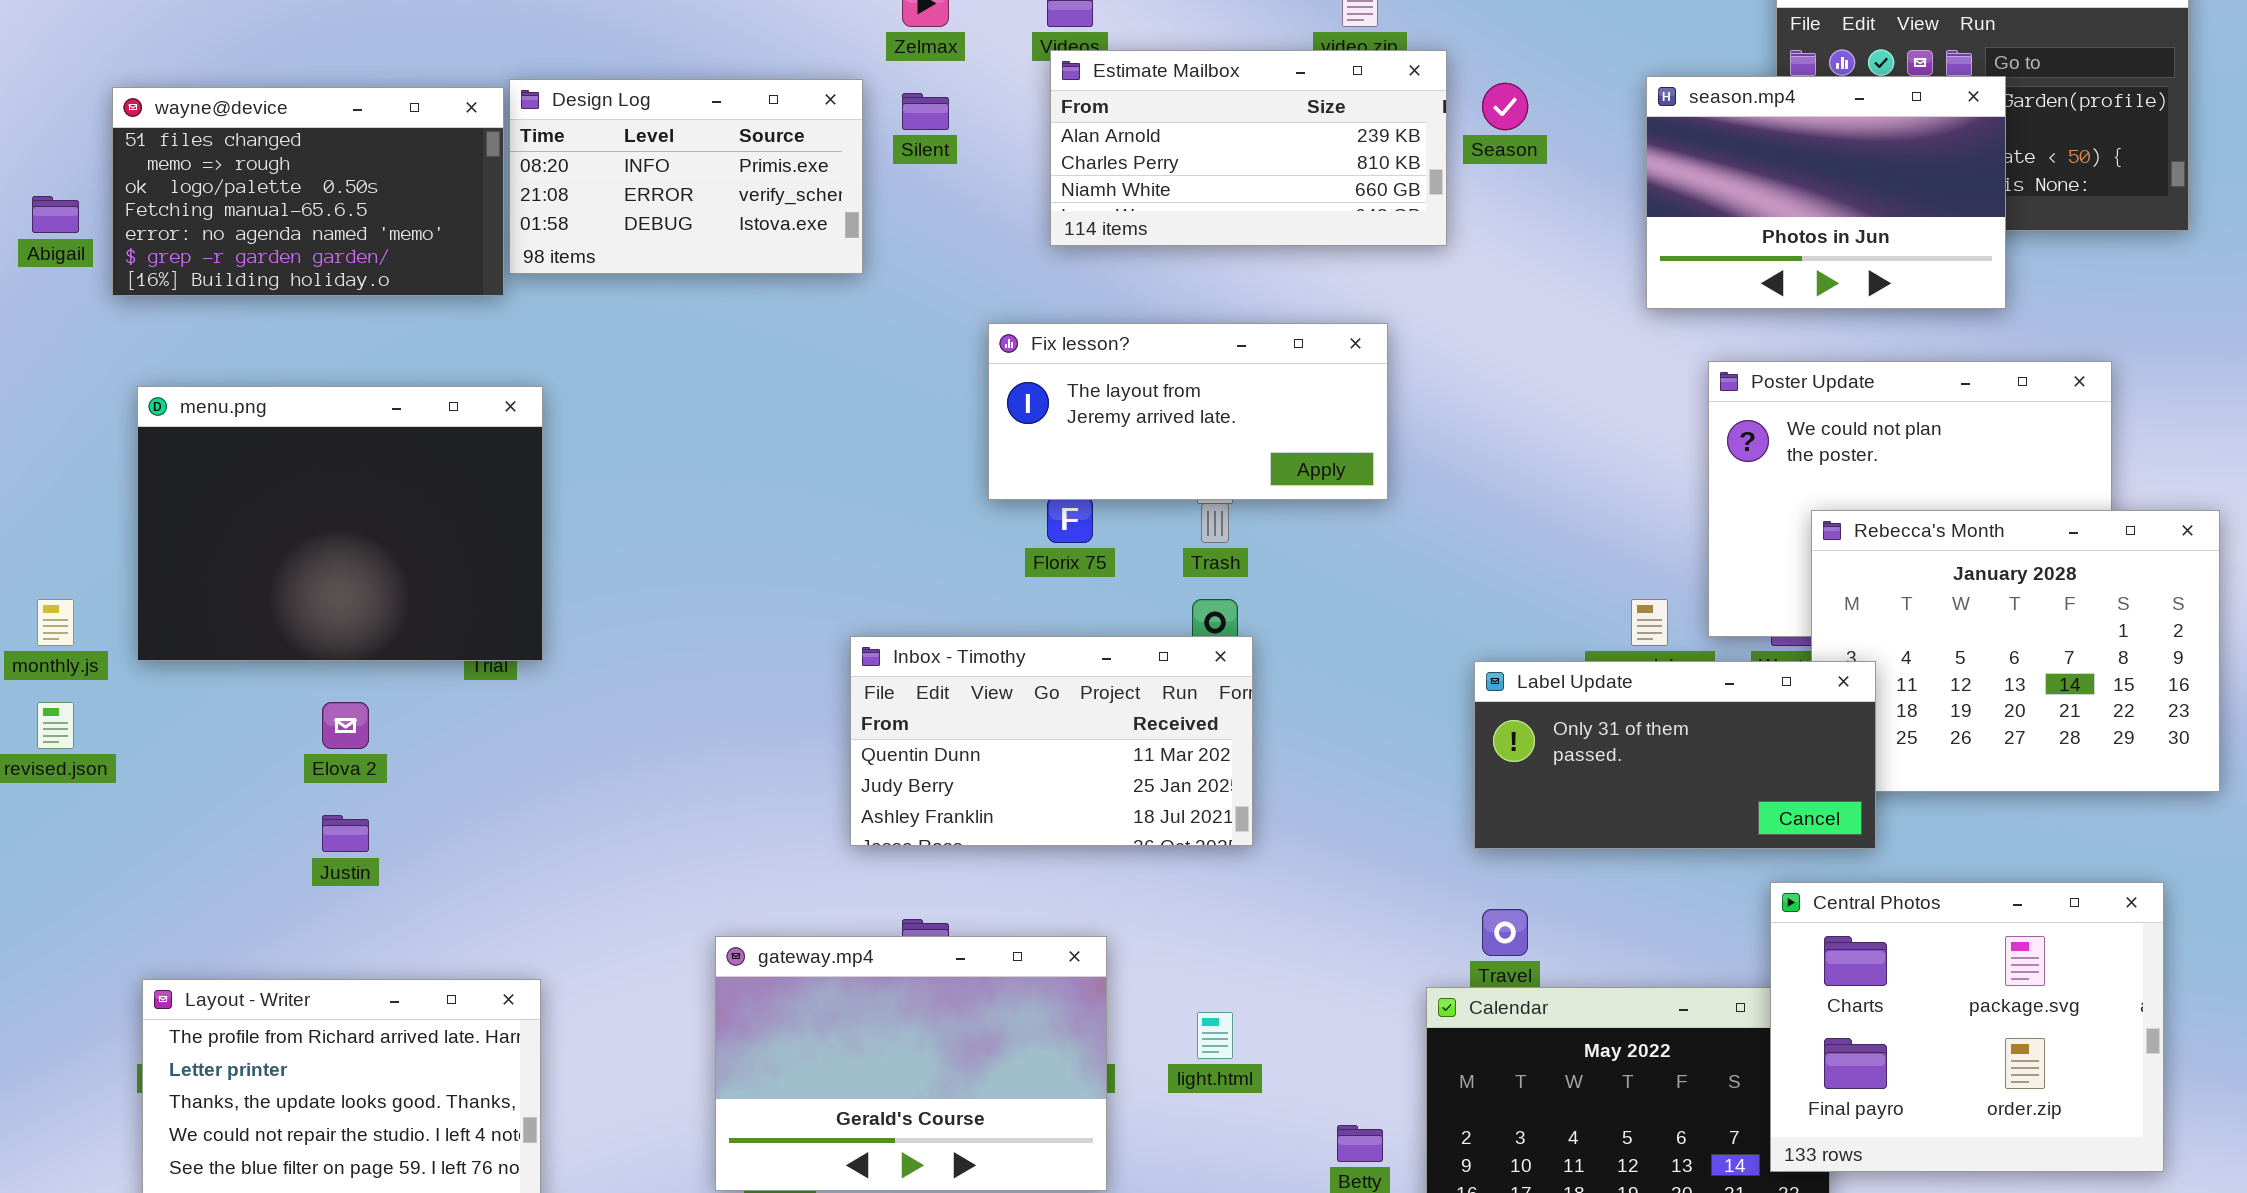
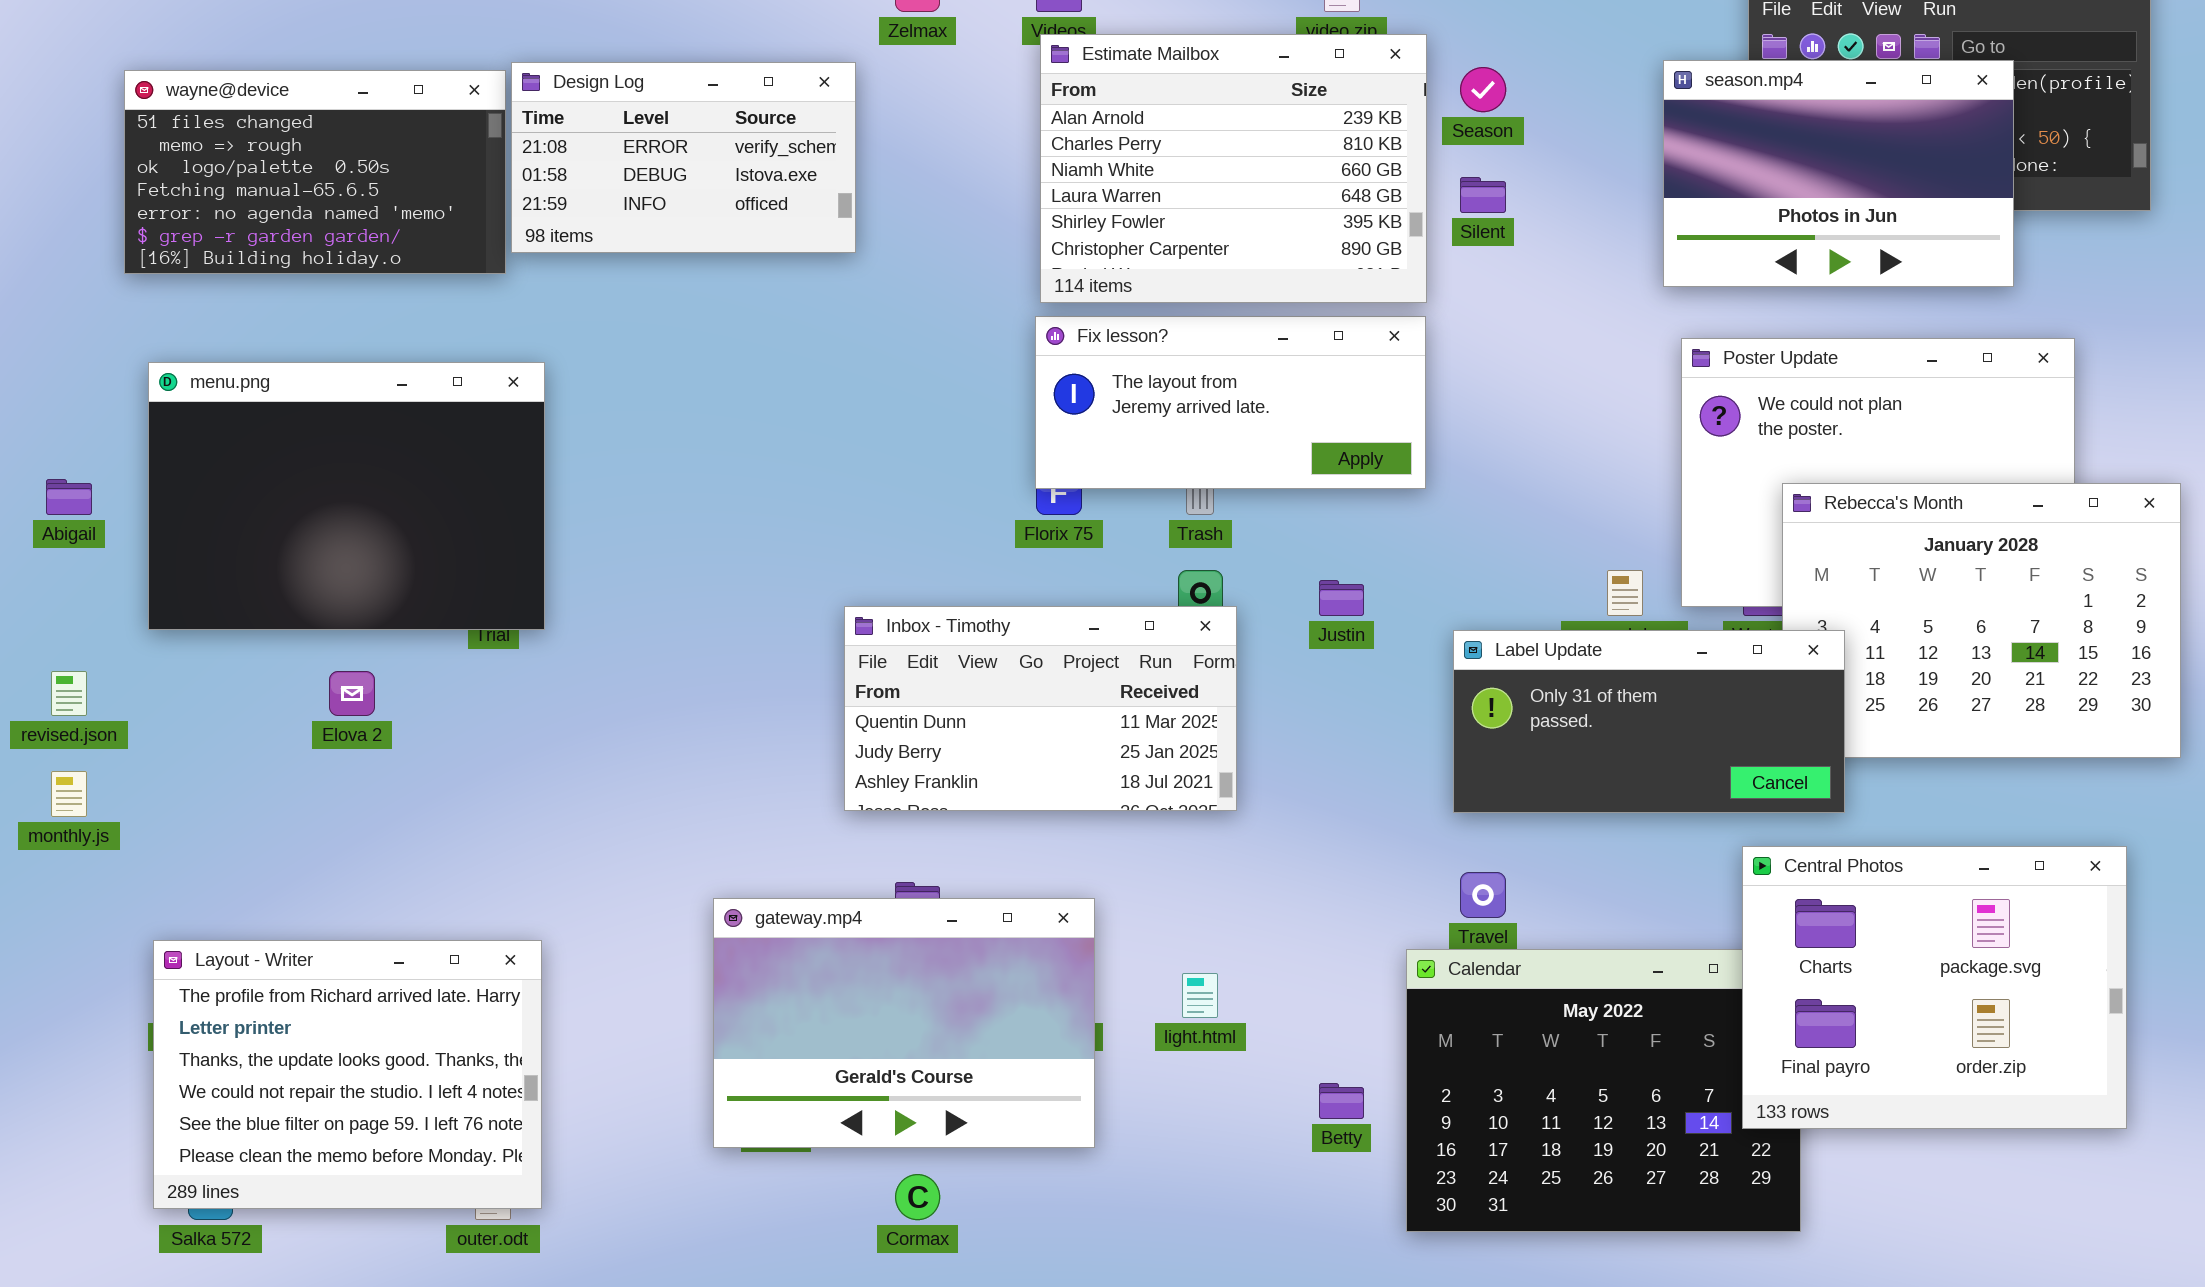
Estimate Mailbox: [1050,50,1447,246] -> [1040,34,1427,303], resized
season.mp4: [1646,76,2006,309] -> [1663,60,2014,287], moved
Design Log: [509,79,863,274] -> [511,62,856,253], scrolled down 1 row
Silent: [902,93,949,130] -> [1460,177,1506,213], moved
Abigail: [32,196,79,233] -> [46,479,92,515], moved
Fix lesson?: [988,323,1388,500] -> [1035,316,1426,489], moved
monthly.js: [37,599,74,646] -> [51,771,87,817], moved
Justin: [322,815,369,852] -> [1319,580,1364,616], moved

